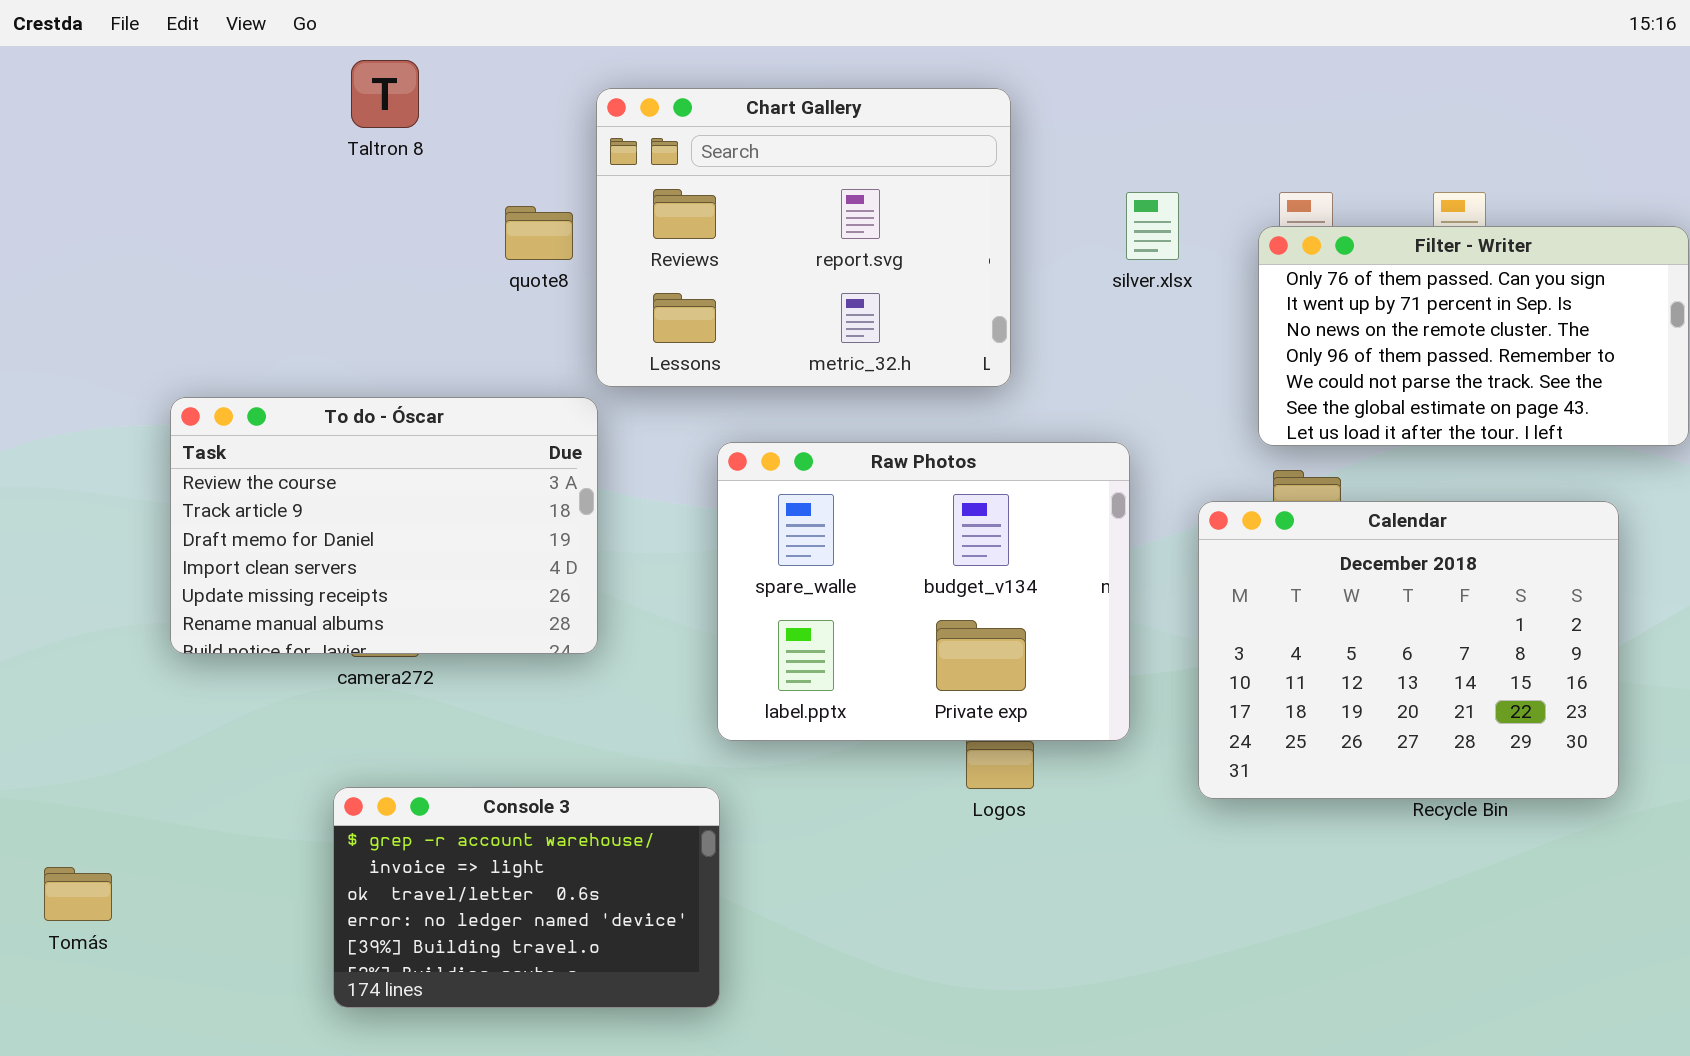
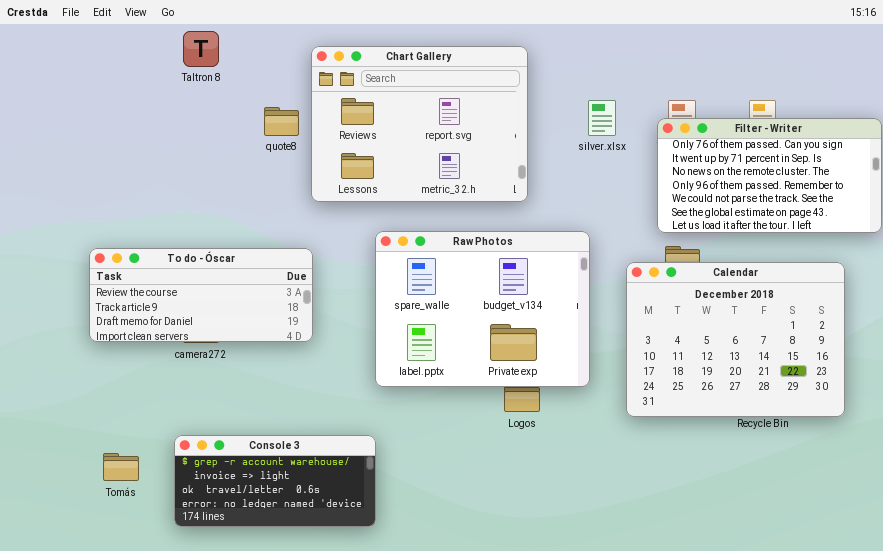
To do - Óscar: [170,397,598,654] -> [89,248,313,342], resized
Console 3: [333,787,720,1008] -> [174,435,376,527], resized
Tomás: [44,867,112,921] -> [103,453,139,481], moved

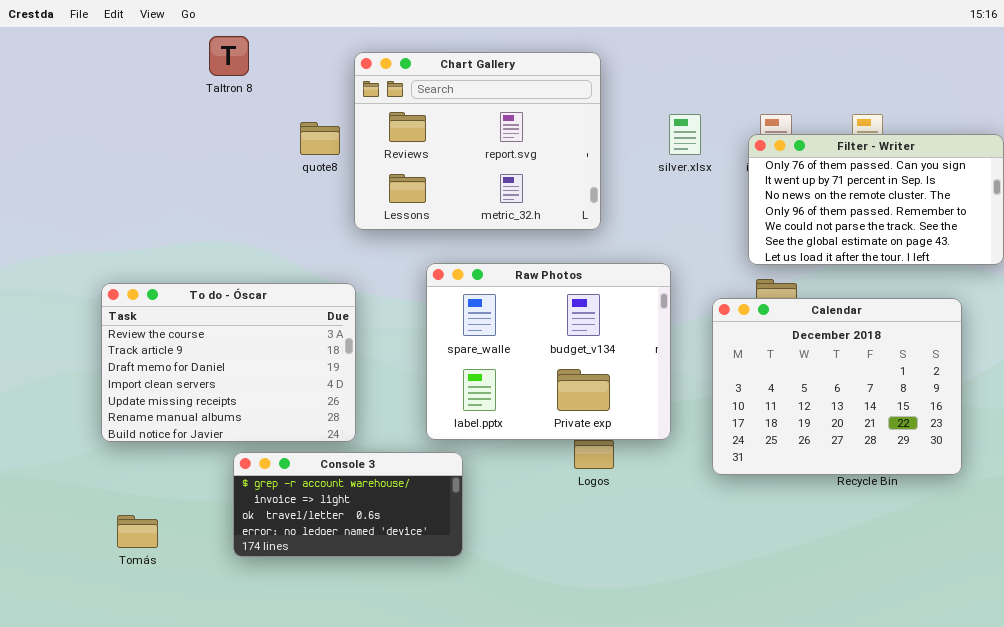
To do - Óscar: [89,248,313,342] -> [101,283,356,442], resized
Console 3: [174,435,376,527] -> [233,452,463,557], moved

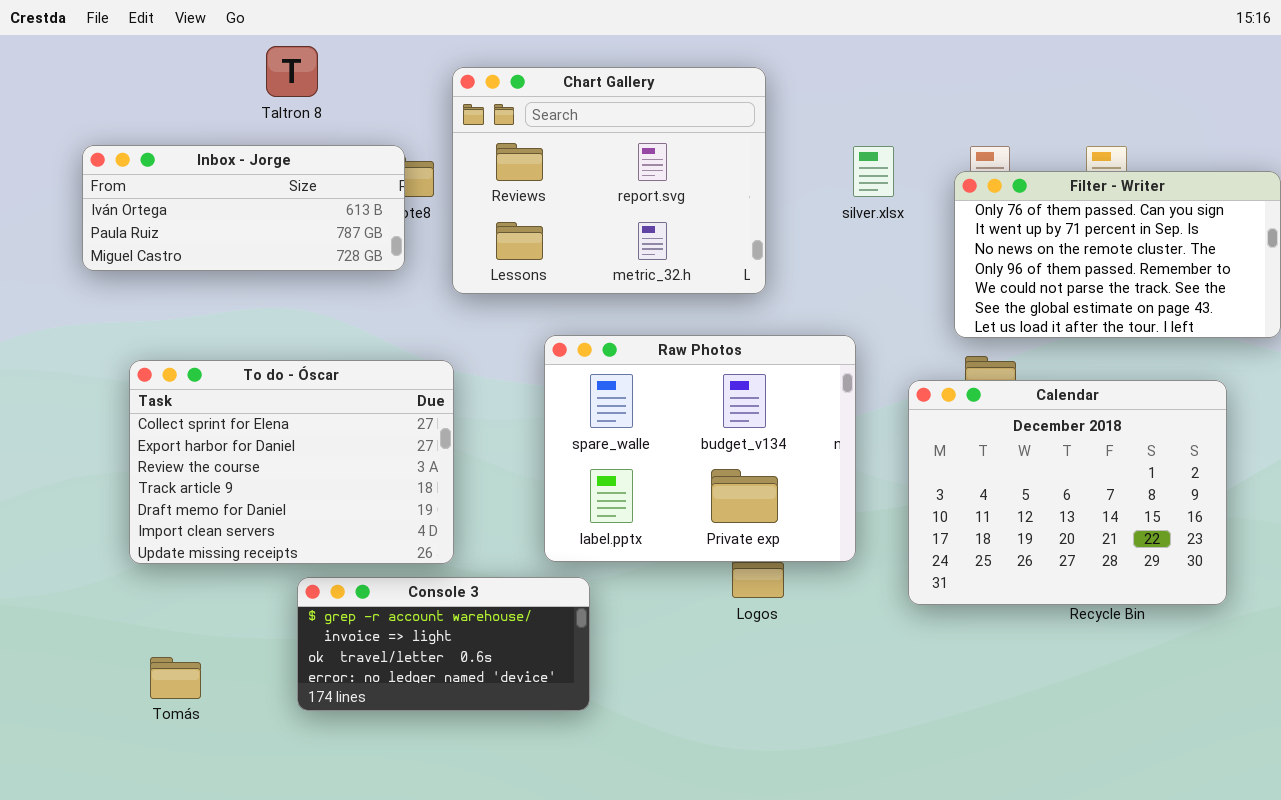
Inbox - Jorge: none -> [82,145,405,271], opened
To do - Óscar: [101,283,356,442] -> [129,360,454,564], scrolled up 2 rows

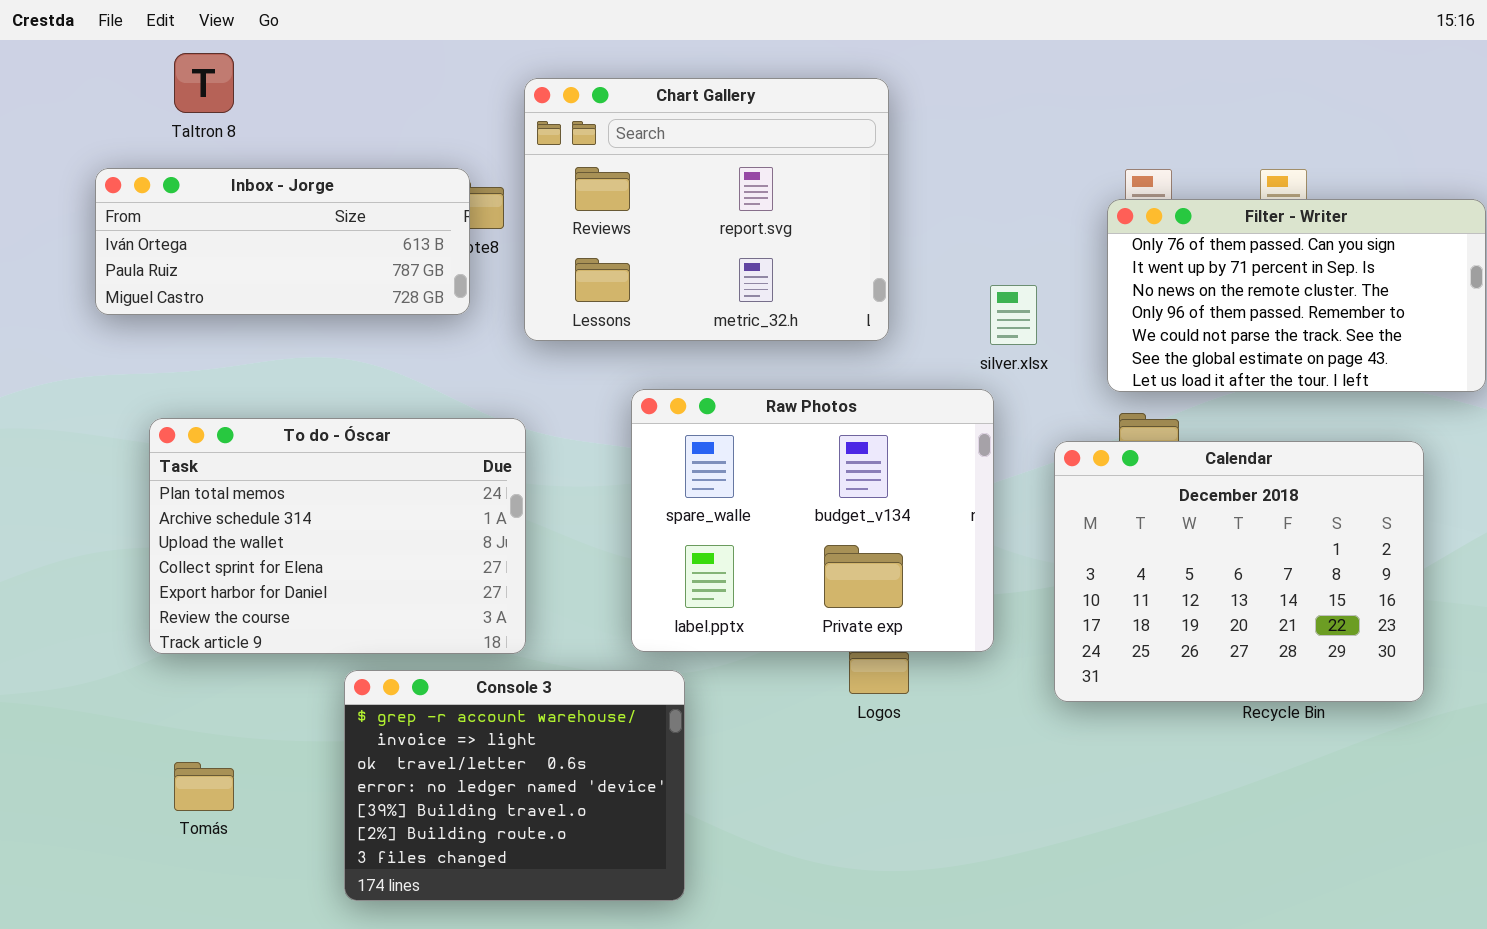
Taltron 8: [266,46,318,97] -> [174,53,234,113], moved
silver.xlsx: [853,146,894,197] -> [990,285,1037,345], moved
To do - Óscar: [129,360,454,564] -> [149,418,526,654], scrolled up 3 rows
Console 3: [297,577,590,711] -> [344,670,685,901], resized

